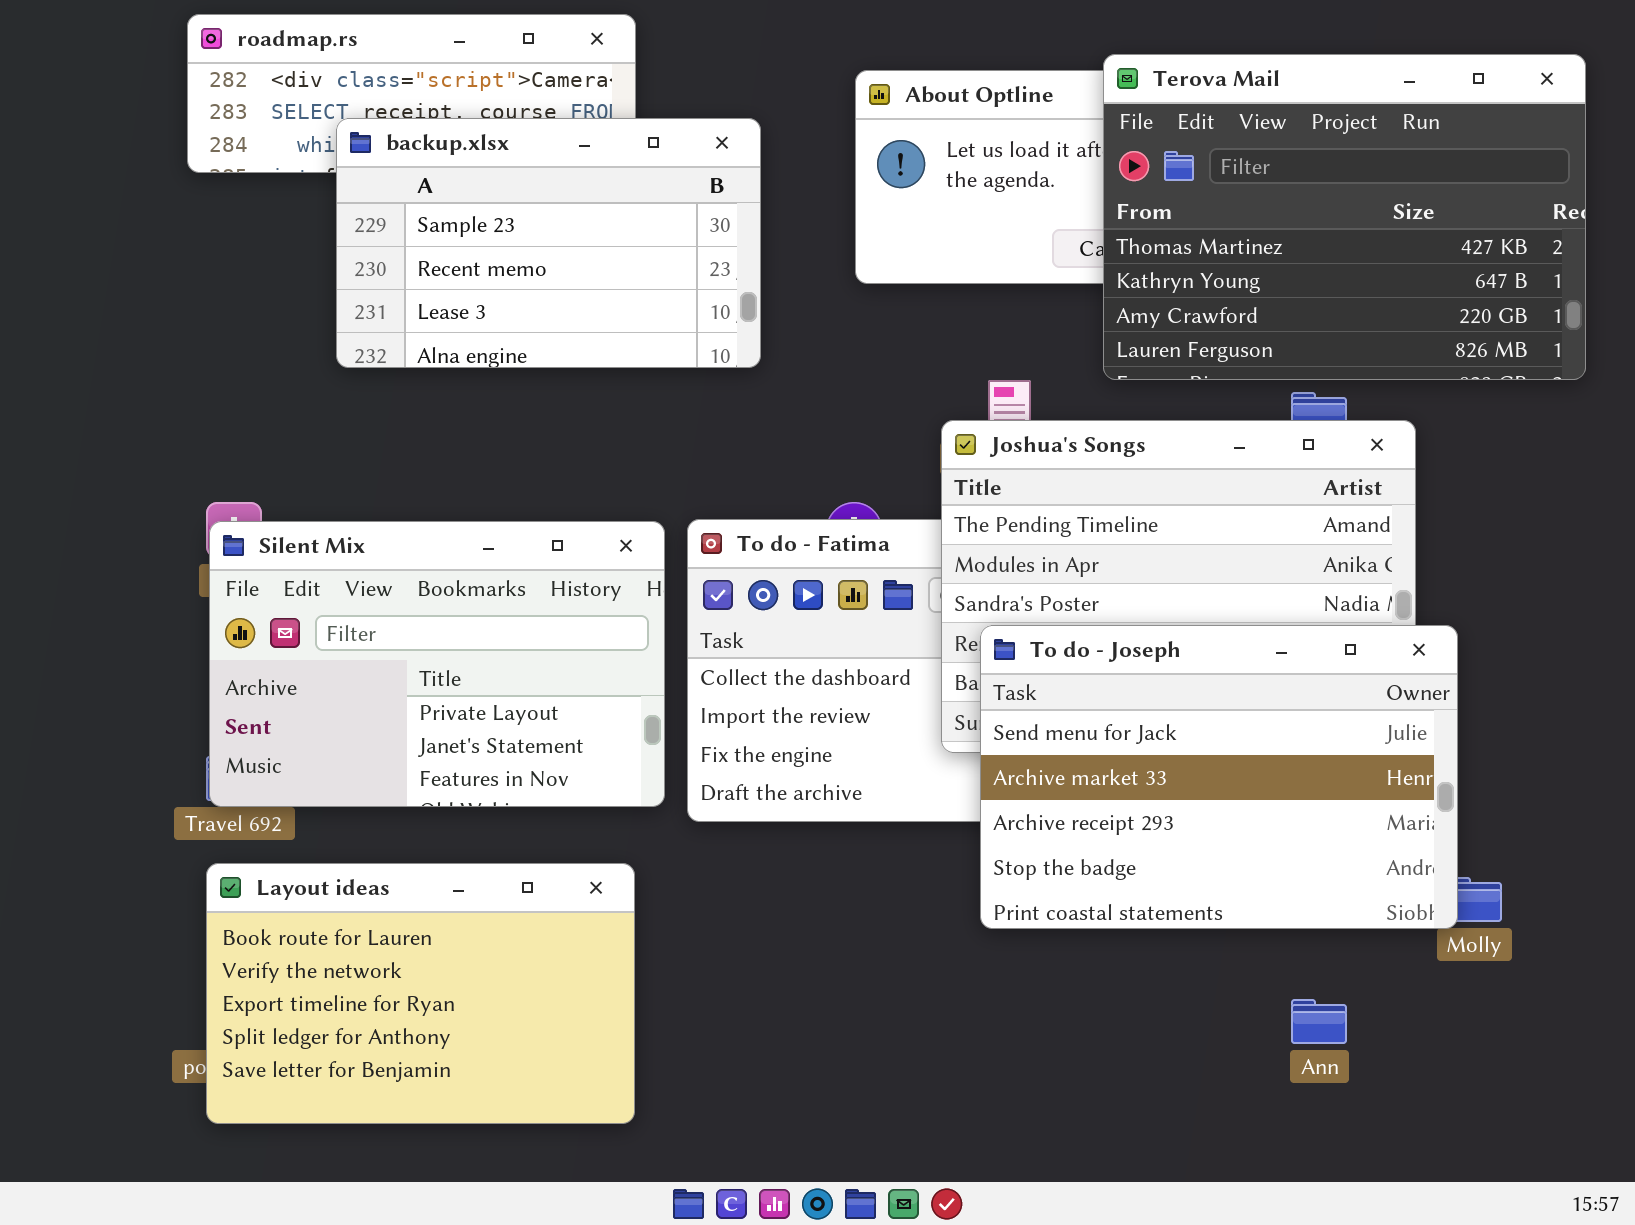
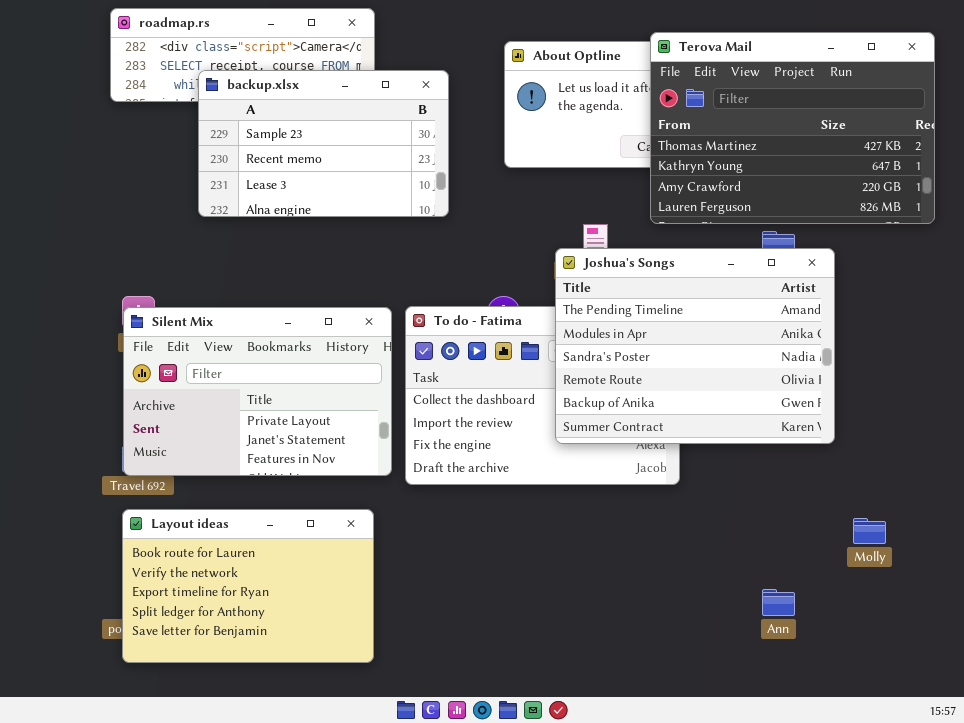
To do - Joseph: [980,625,1458,929] -> none, closed

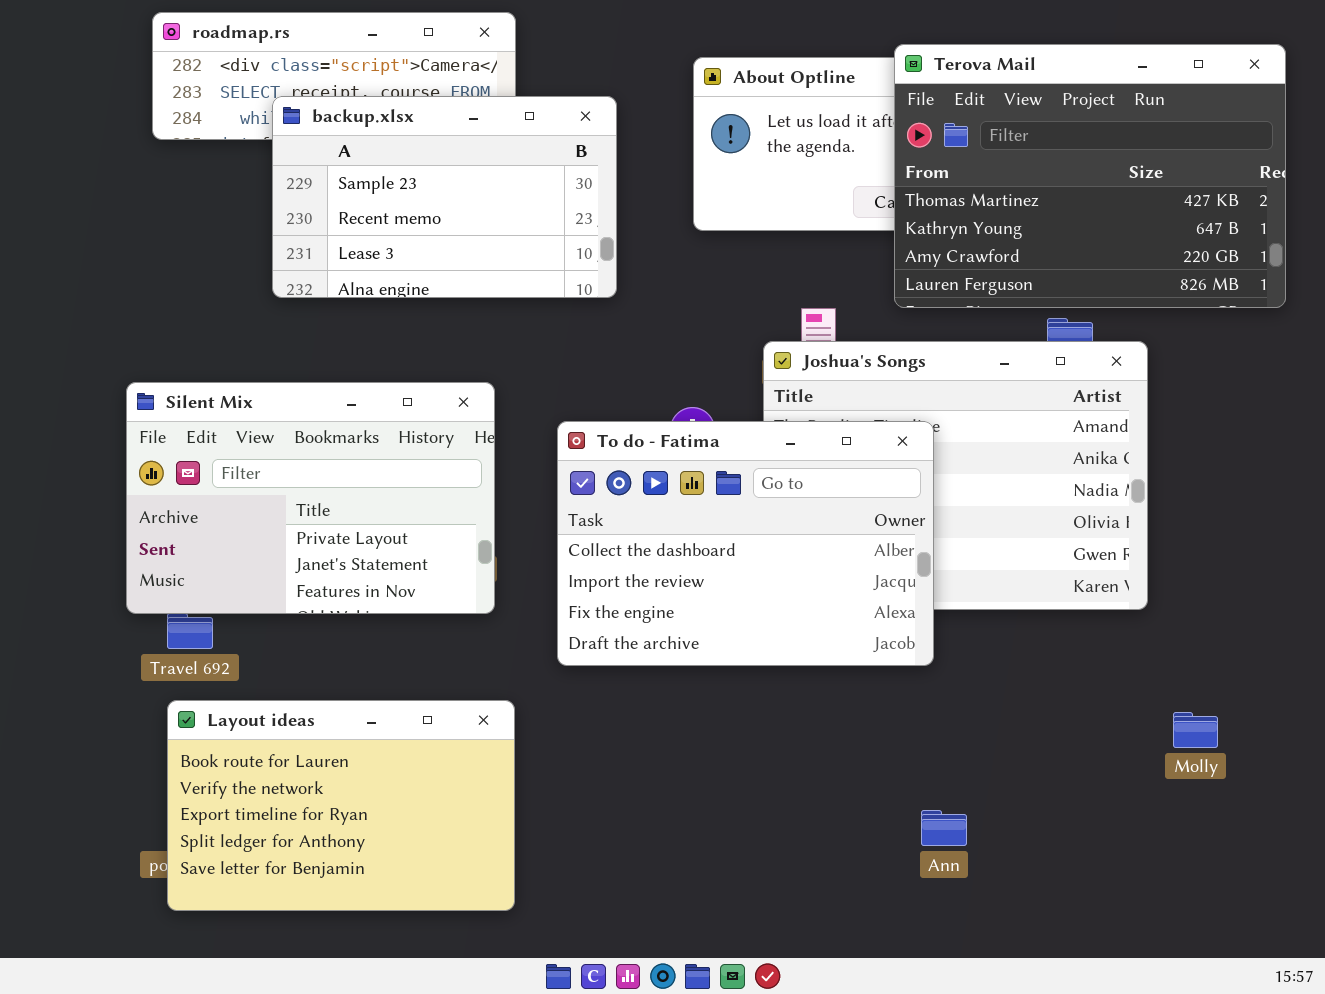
To do - Fatima: [405,306,680,485] -> [557,421,934,666], raised
Silent Mix: [123,307,392,476] -> [126,382,495,614], moved
Ann: [762,589,795,616] -> [921,810,967,846], moved

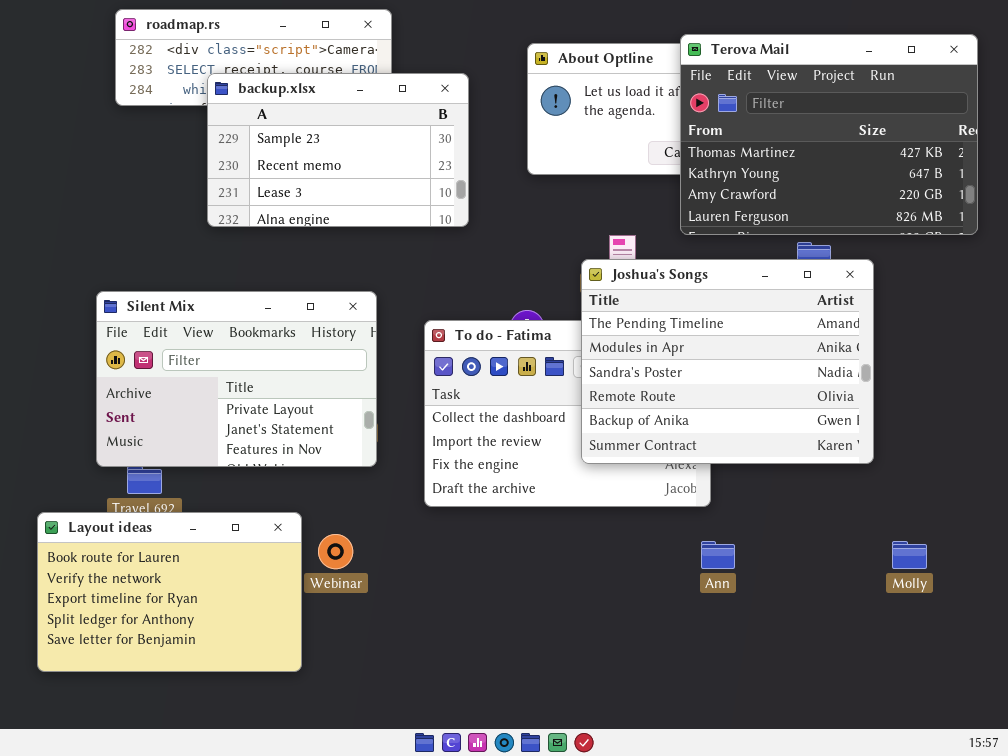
Joshua's Songs: [763,341,1148,610] -> [581,259,874,464], raised
Layout ideas: [167,700,515,911] -> [37,512,302,672], moved
Ann: [921,810,967,846] -> [701,541,735,569], moved

